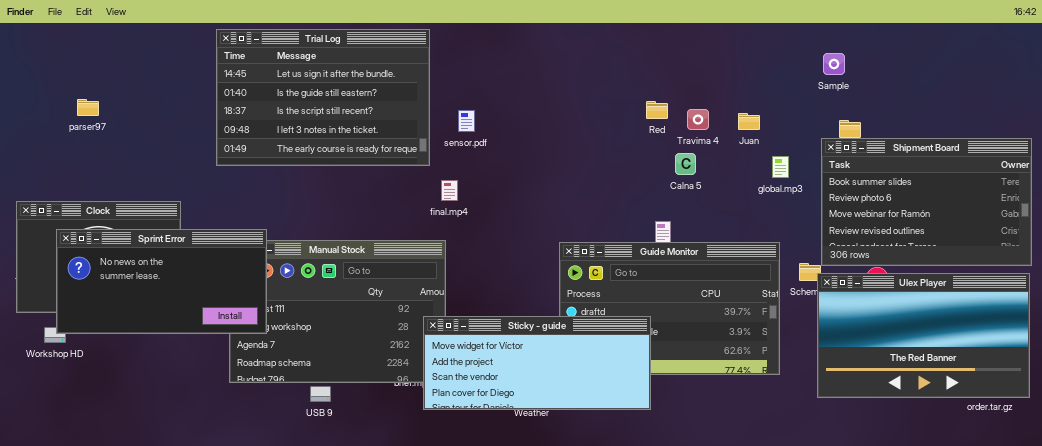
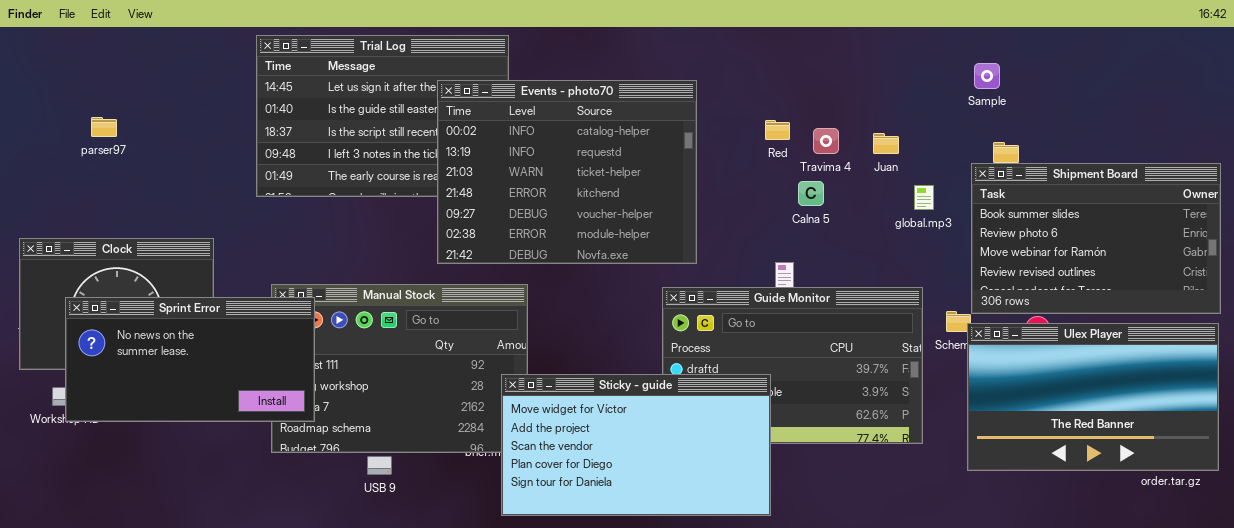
Events - photo70: none -> [437,80,697,264], opened
Sprint Error: [56,229,267,334] -> [65,297,315,422], moved
Sticky - guide: [423,316,651,410] -> [501,374,771,516], resized

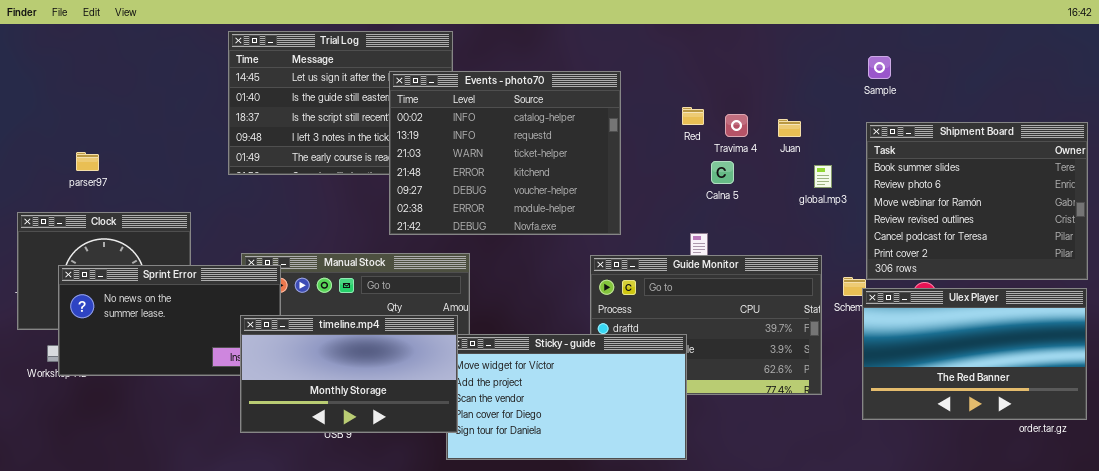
parser97: [91,117,117,137] -> [76,152,99,171], moved
Shipment Board: [971,163,1221,314] -> [866,122,1088,280], resized
timeline.mp4: none -> [240,315,458,433], opened

